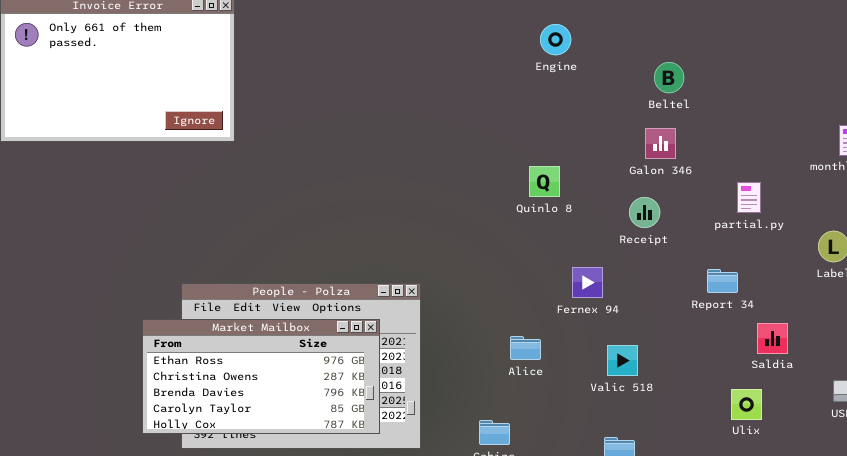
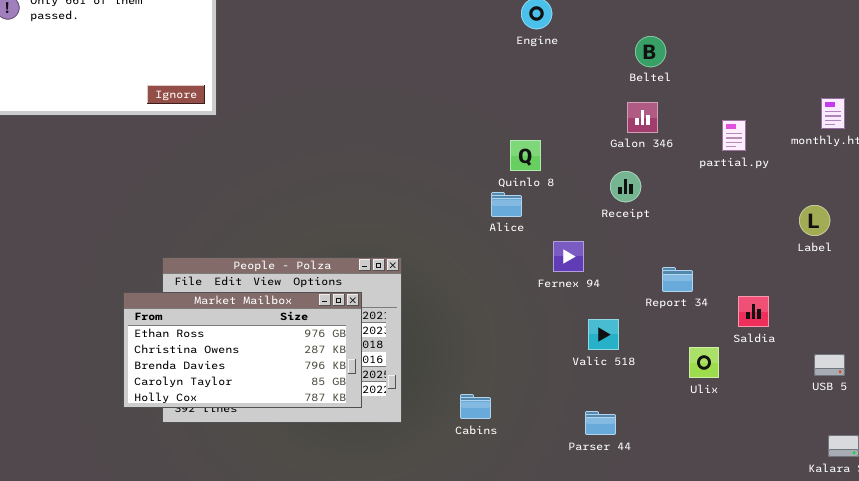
partial.py: [737,182,761,213] -> [722,120,746,151], moved
Report 34: [707,269,738,293] -> [662,267,693,292], moved
Alice: [510,336,541,360] -> [491,192,522,217], moved
Ulix: [731,389,762,420] -> [689,347,719,378], moved

